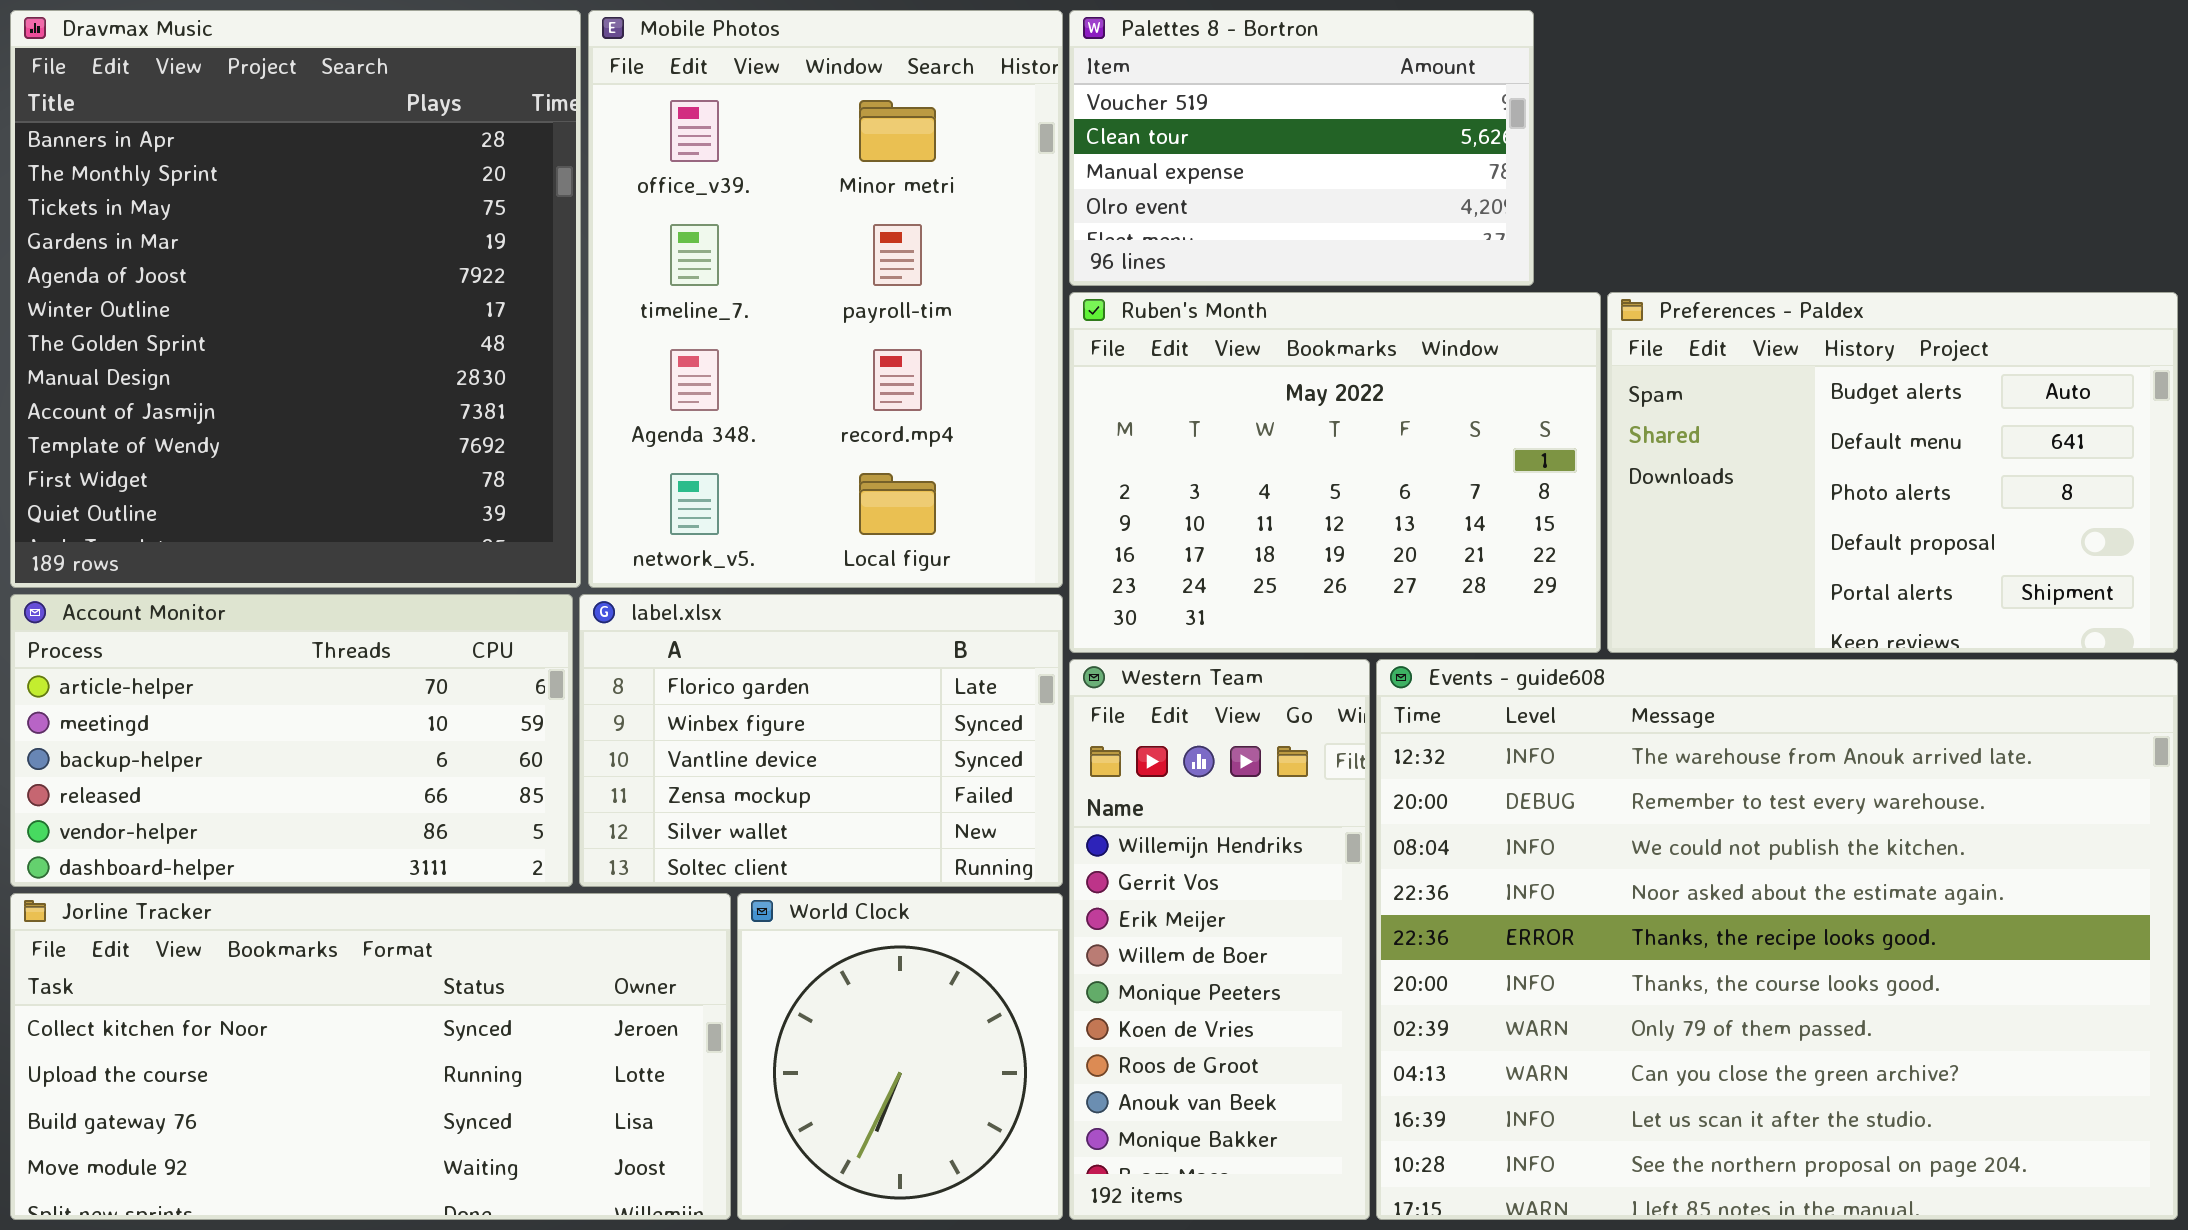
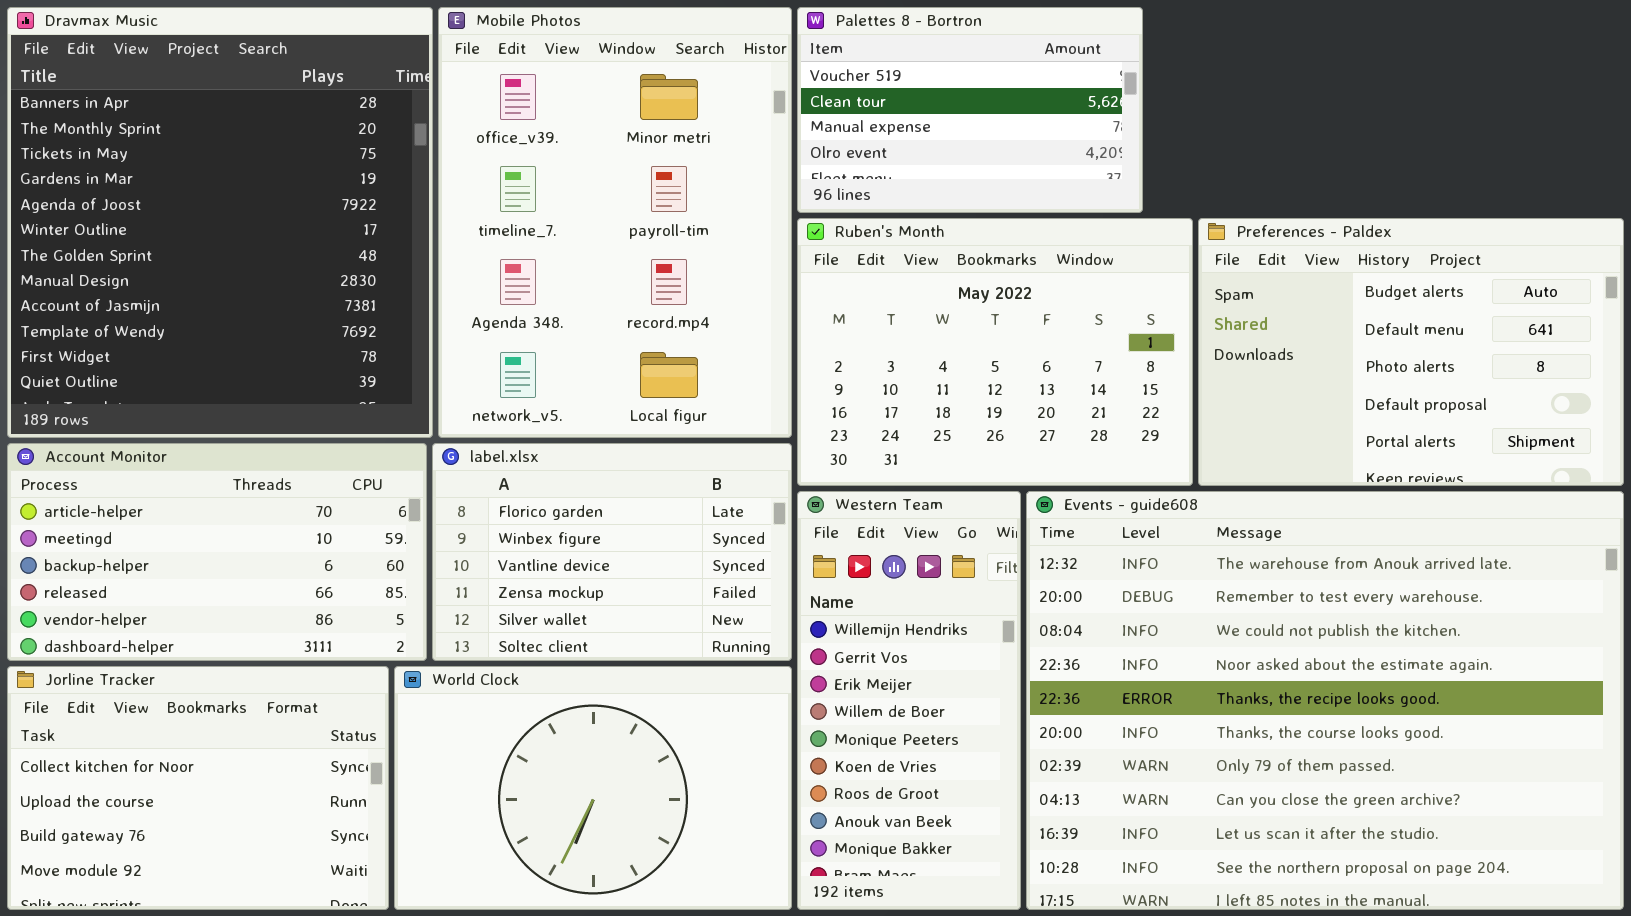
Jorline Tracker: [10,893,731,1220] -> [7,666,389,910], resized
World Clock: [737,893,1063,1220] -> [394,666,792,910], resized

